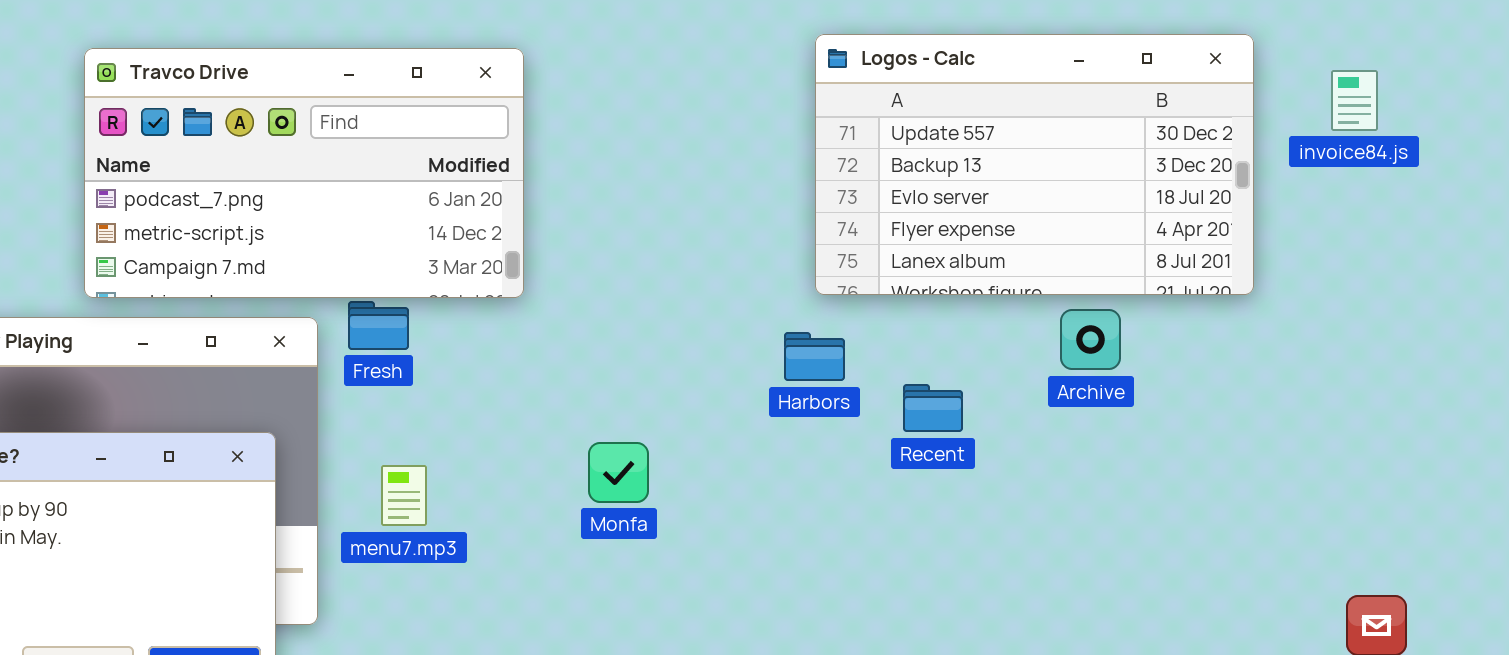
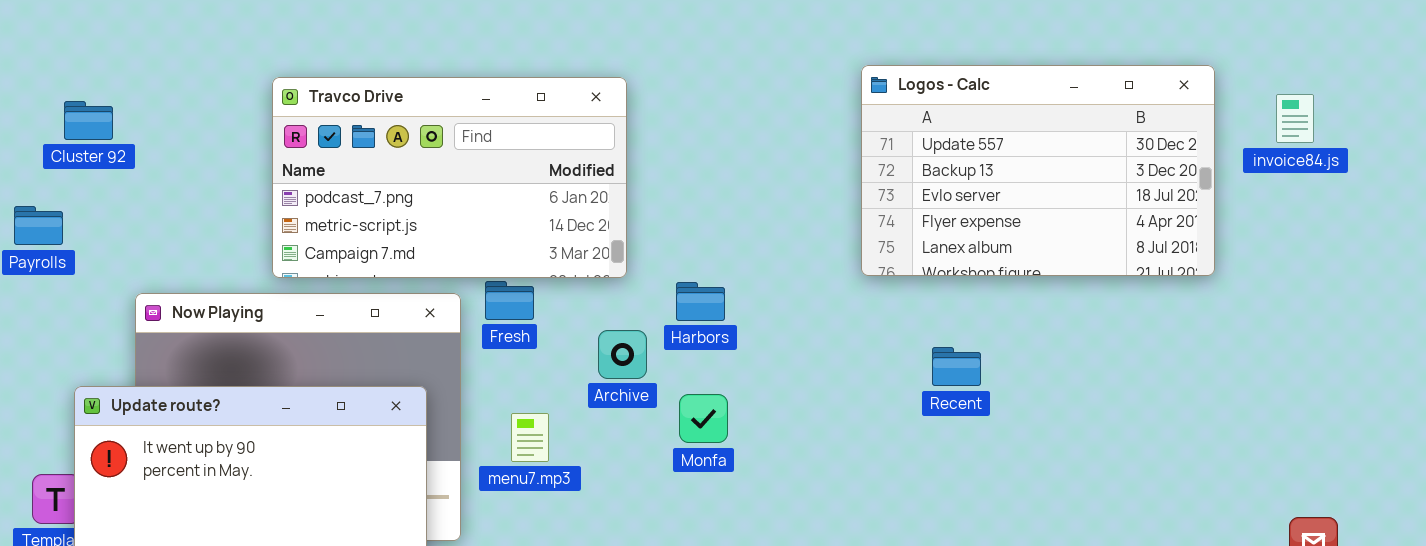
Archive: [1060,309,1121,370] -> [598,330,647,379], moved
Harbors: [784,332,845,381] -> [676,282,725,321], moved

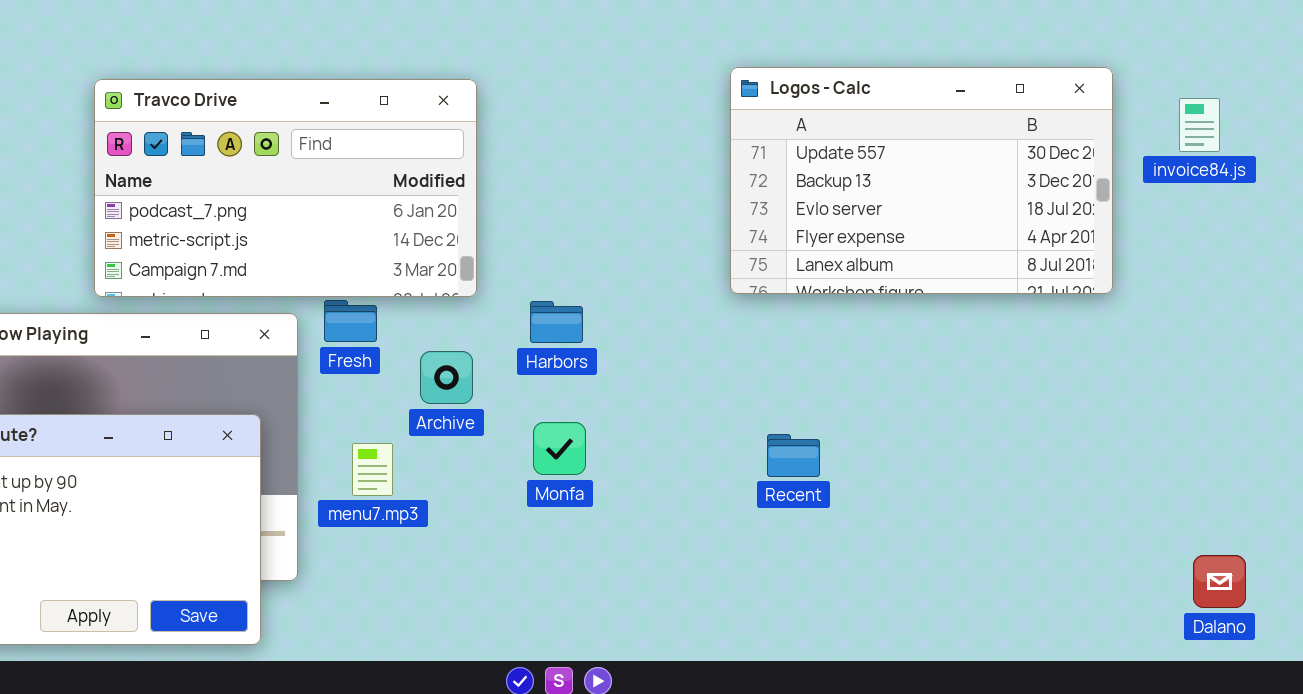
Archive: [598,330,647,379] -> [420,351,473,404], moved
Recent: [932,347,981,386] -> [767,434,820,477], moved

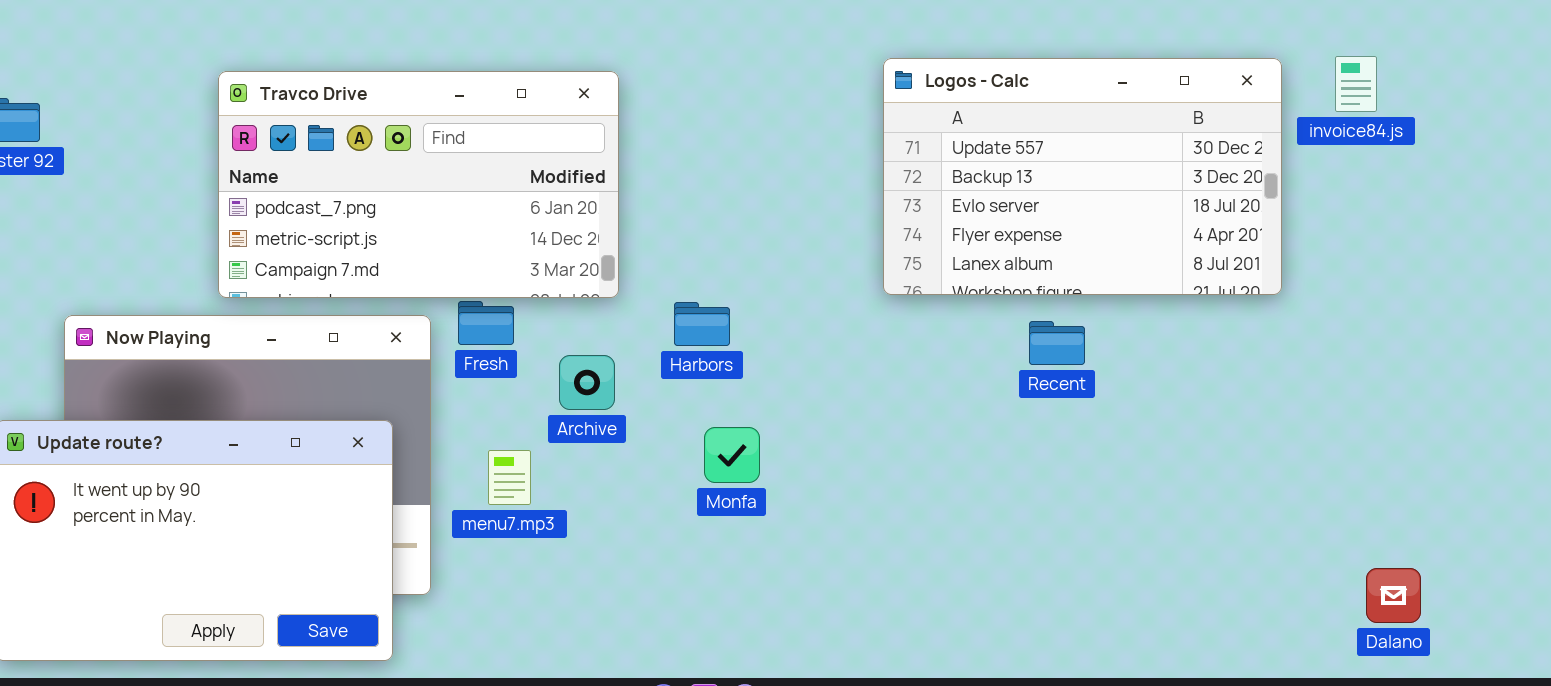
invoice84.js: [1179,98,1220,152] -> [1335,56,1377,112], moved
Monfa: [533,422,586,475] -> [704,427,760,483], moved
Recent: [767,434,820,477] -> [1029,321,1085,365], moved

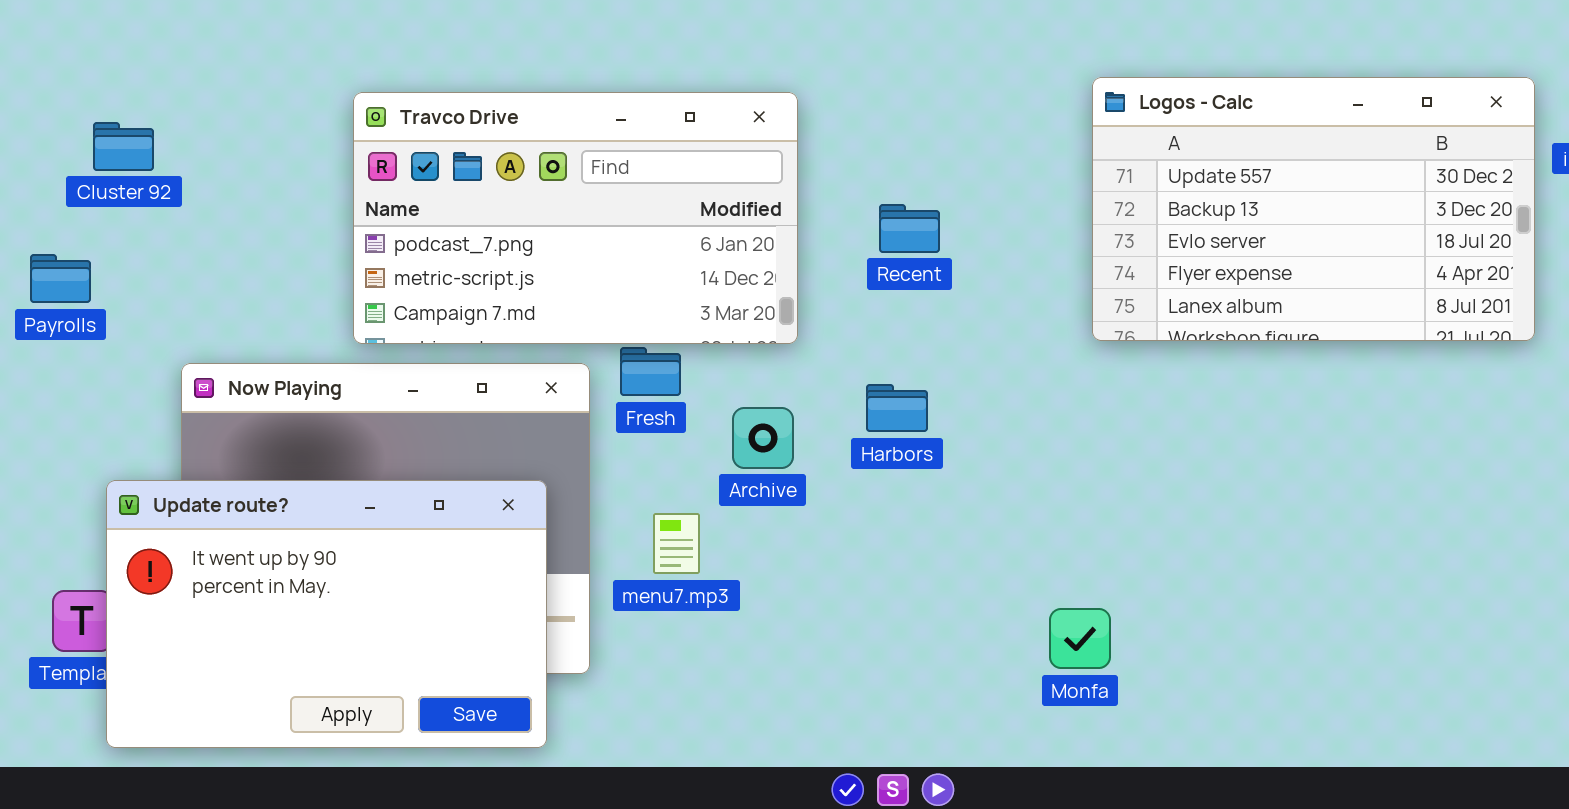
Harbors: [674,302,730,346] -> [866,384,928,432], moved
Recent: [1029,321,1085,365] -> [879,204,940,253], moved
Monfa: [704,427,760,483] -> [1049,608,1111,669], moved

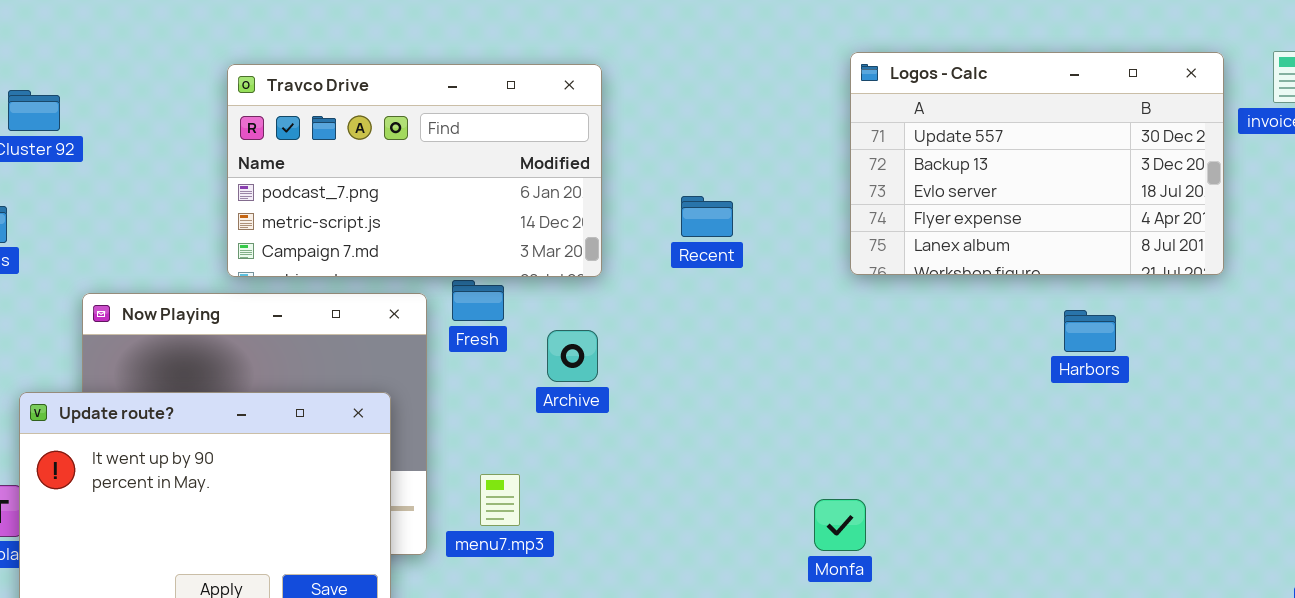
Recent: [879,204,940,253] -> [681,196,733,237], moved
Harbors: [866,384,928,432] -> [1064,310,1116,352], moved
menu7.mp3: [653,513,700,574] -> [480,474,520,526], moved

